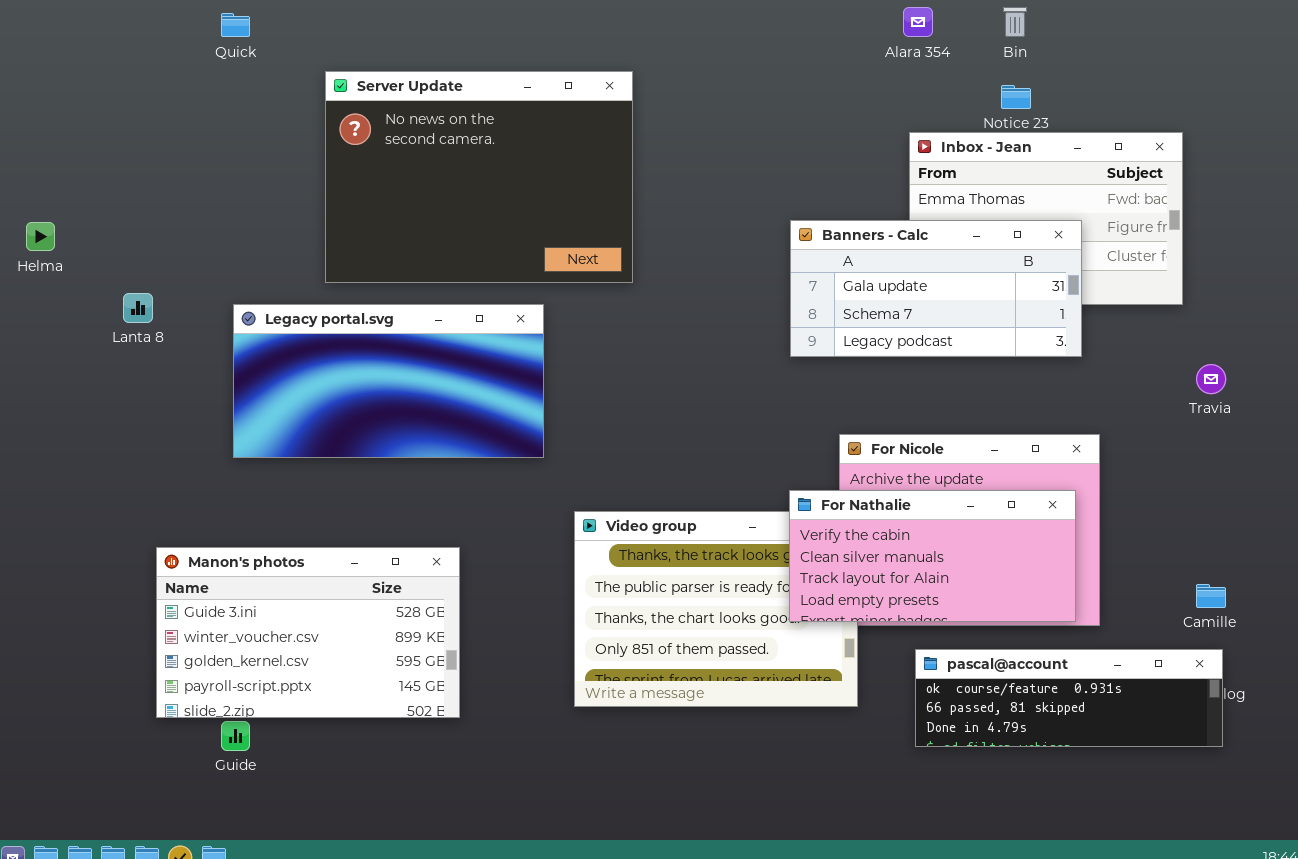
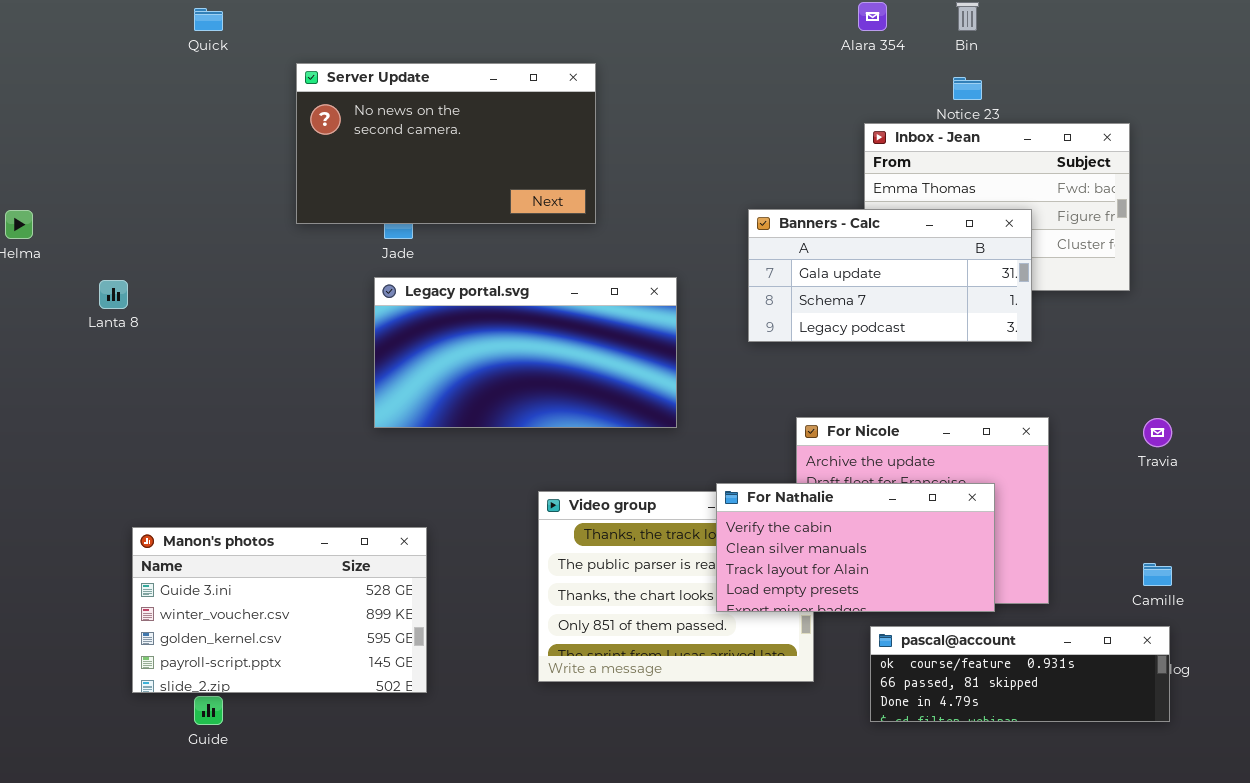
Server Update: [325,71,633,283] -> [296,63,596,224], resized
Legacy portal.svg: [233,304,544,458] -> [374,277,677,428], moved
Travia: [1196,364,1226,394] -> [1143,418,1172,447], moved
For Nathalie: [789,490,1076,622] -> [716,483,995,612], moved

